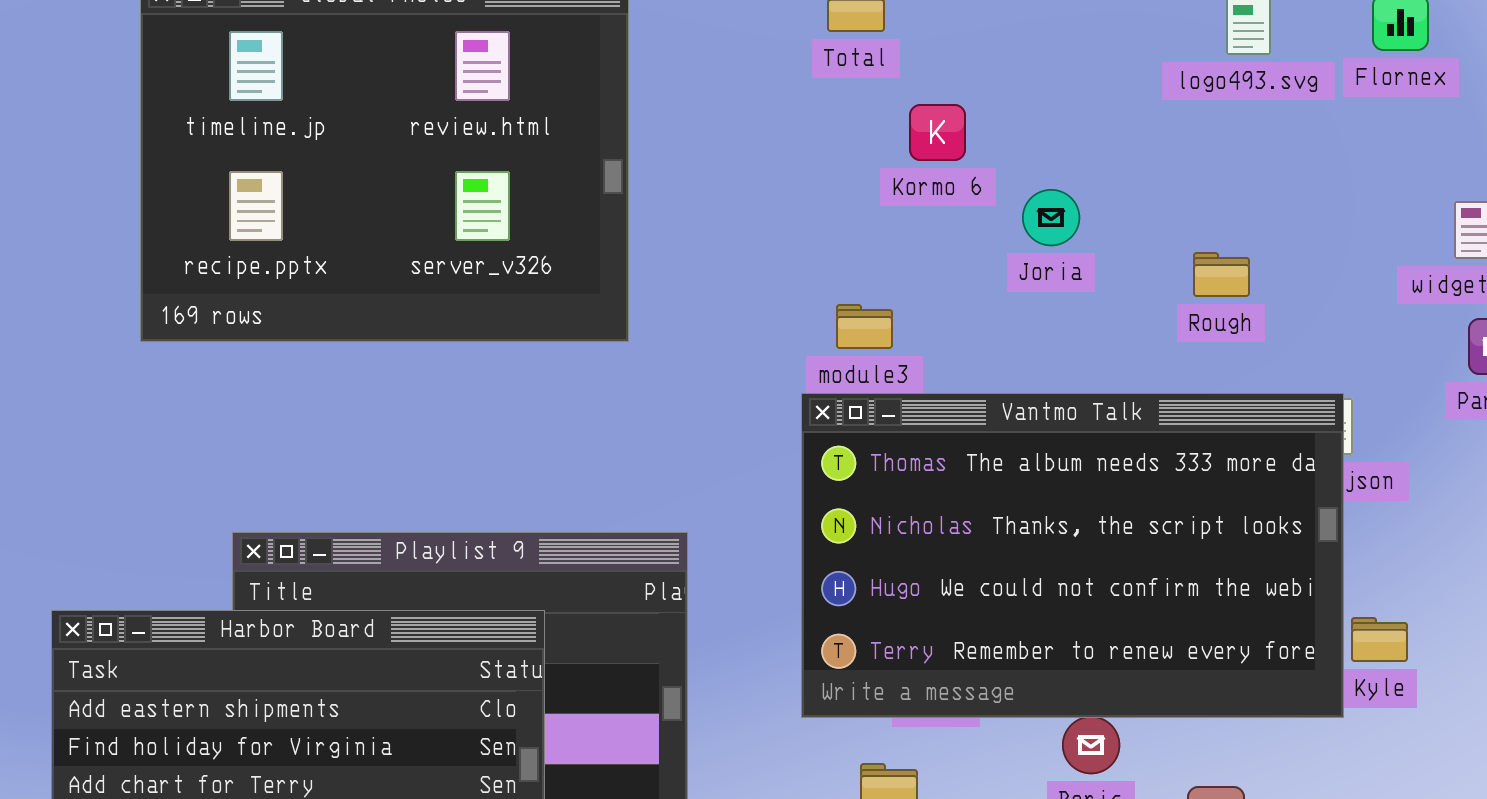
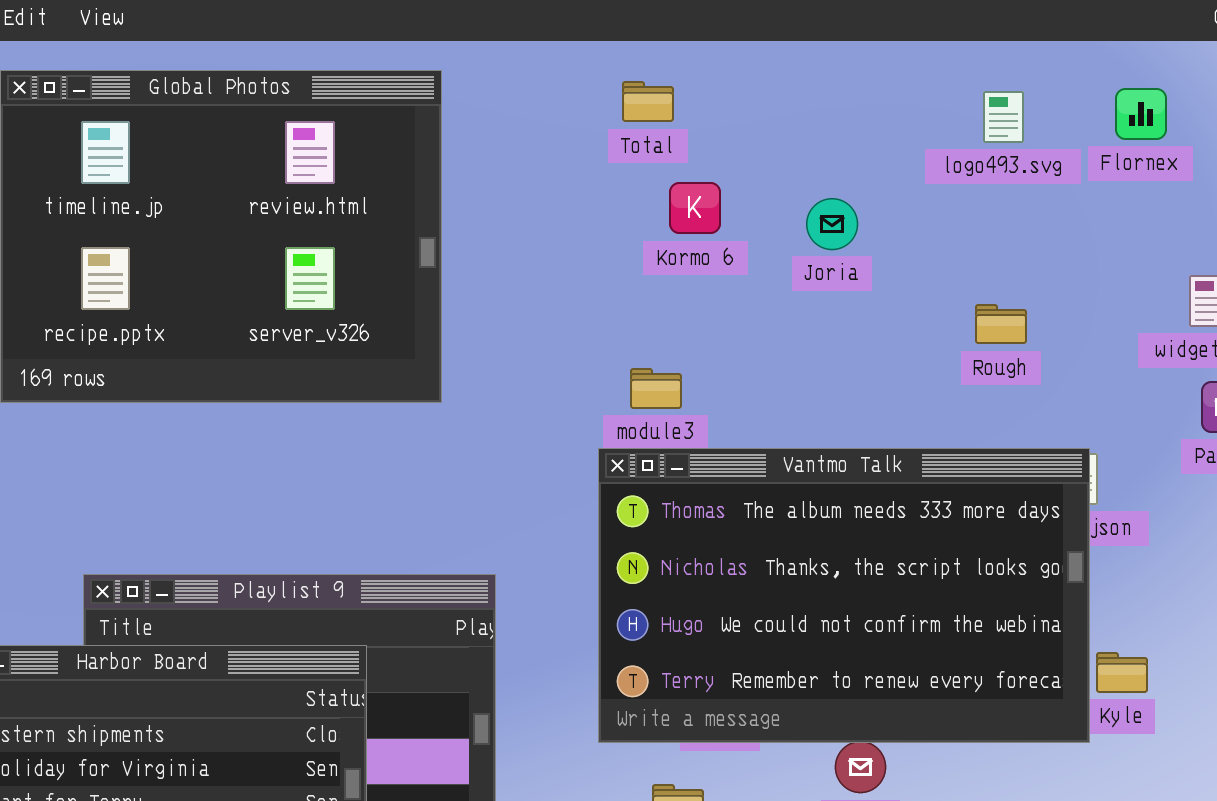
Kormo 6: [909,104,966,161] -> [669,182,721,234], moved
Joria: [1022,189,1080,246] -> [806,198,858,250], moved
Rough: [1193,252,1250,297] -> [975,304,1027,344], moved

